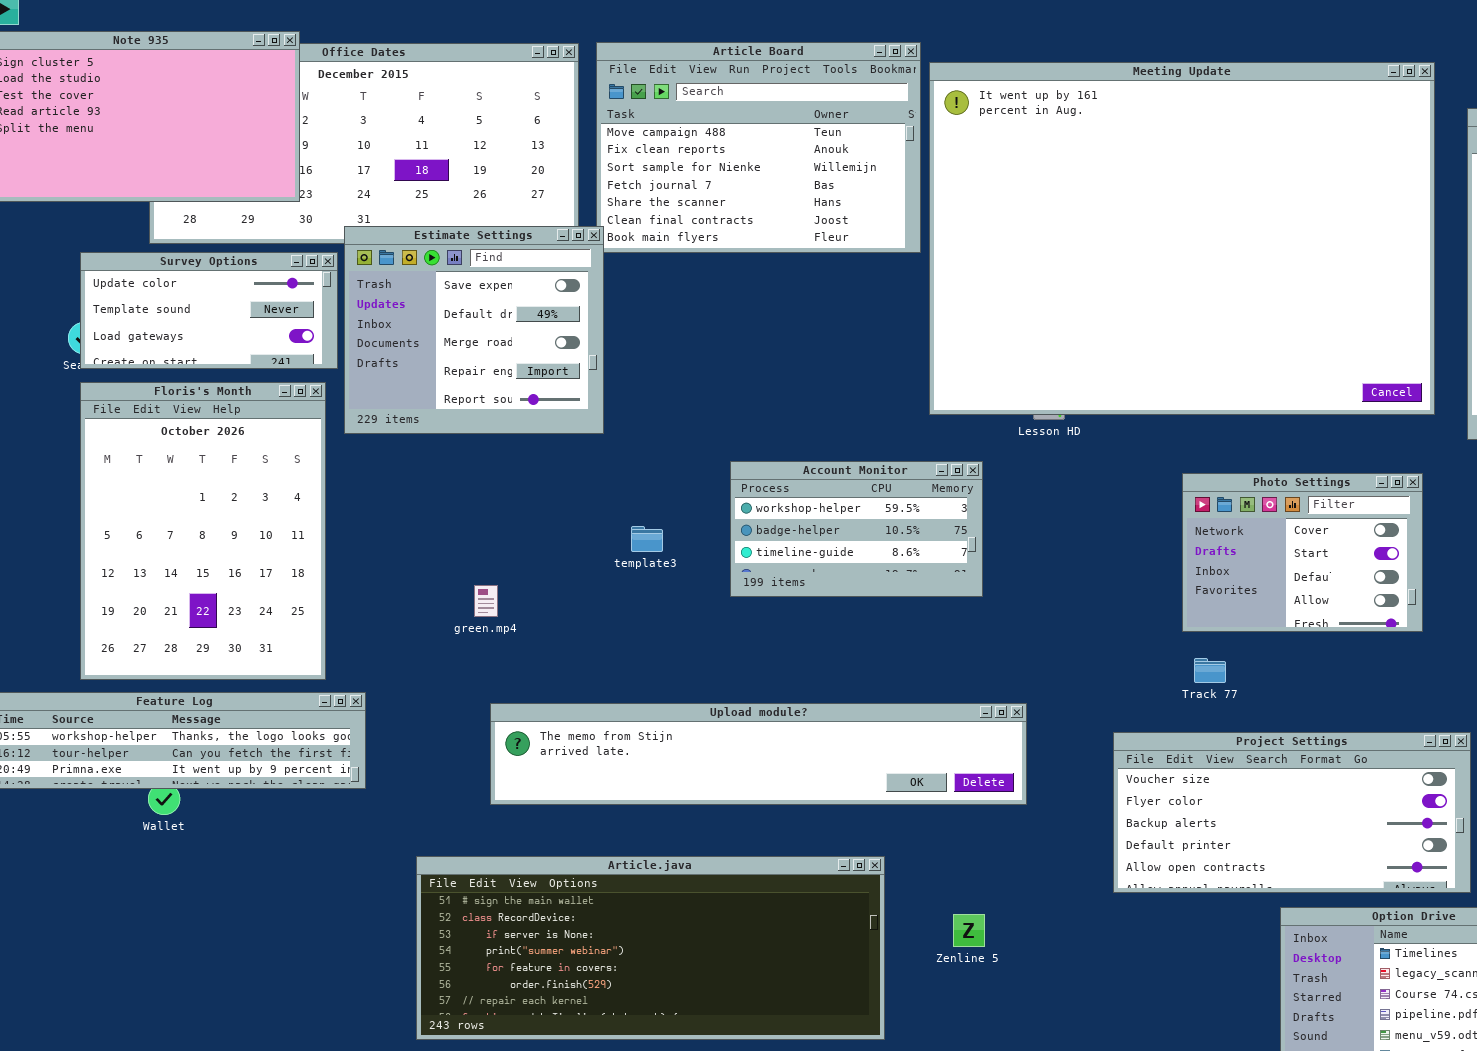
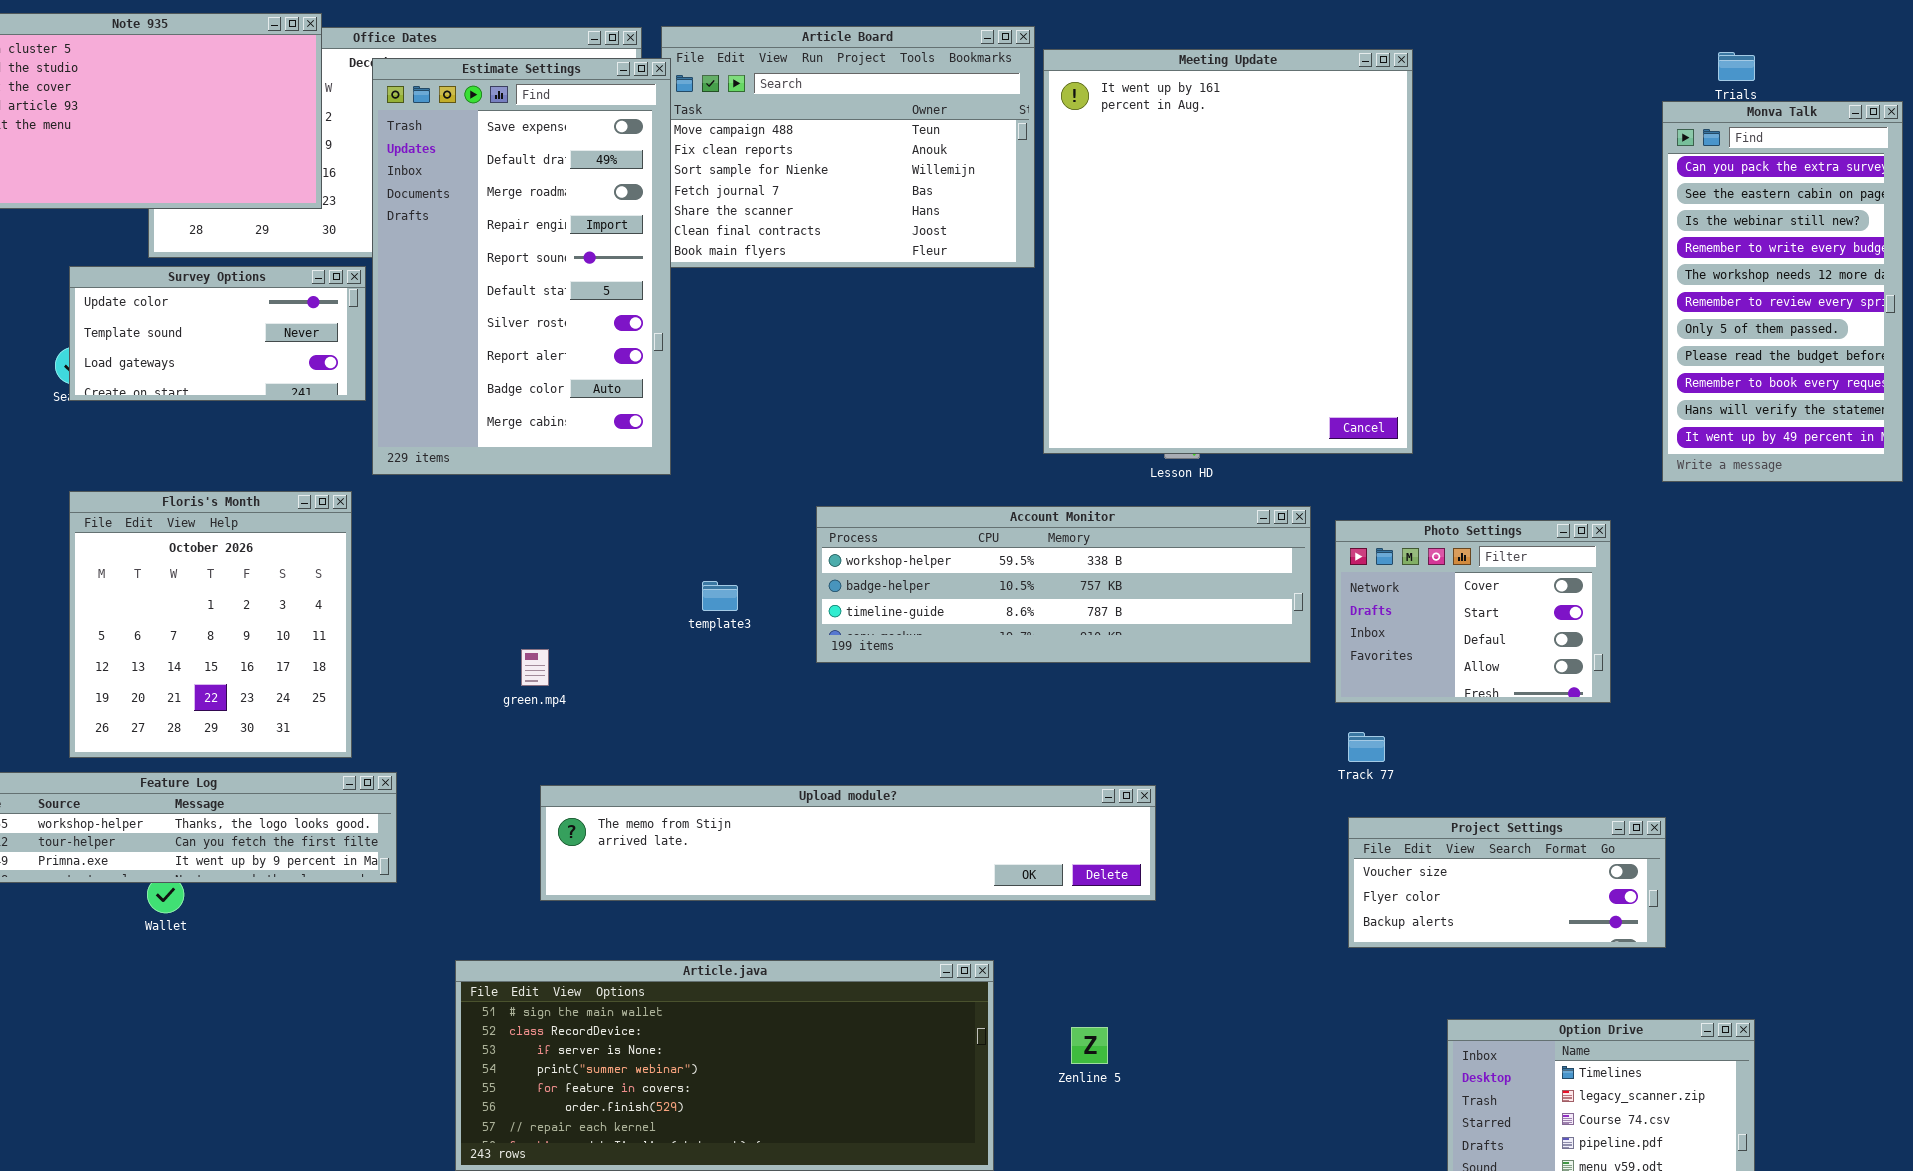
Meeting Update: [929,62,1435,415] -> [1043,49,1413,454], resized
Estimate Settings: [344,226,604,434] -> [372,58,671,475], resized
Floris's Month: [80,382,326,680] -> [69,491,352,758], resized
Account Monitor: [730,461,983,597] -> [816,506,1311,663], resized
Project Settings: [1113,732,1471,893] -> [1348,817,1666,948], resized

